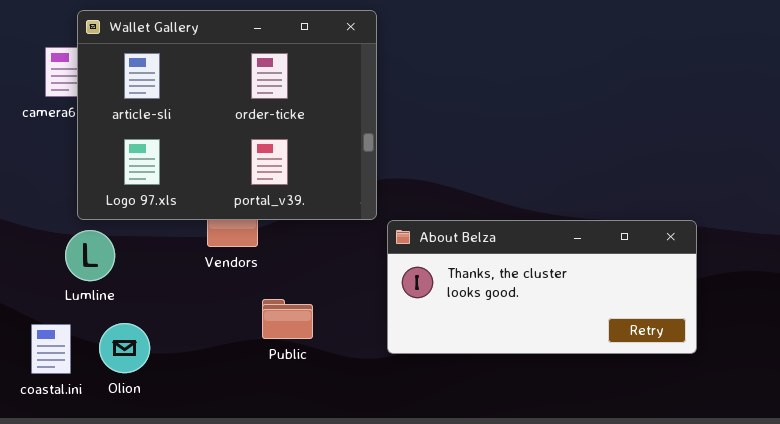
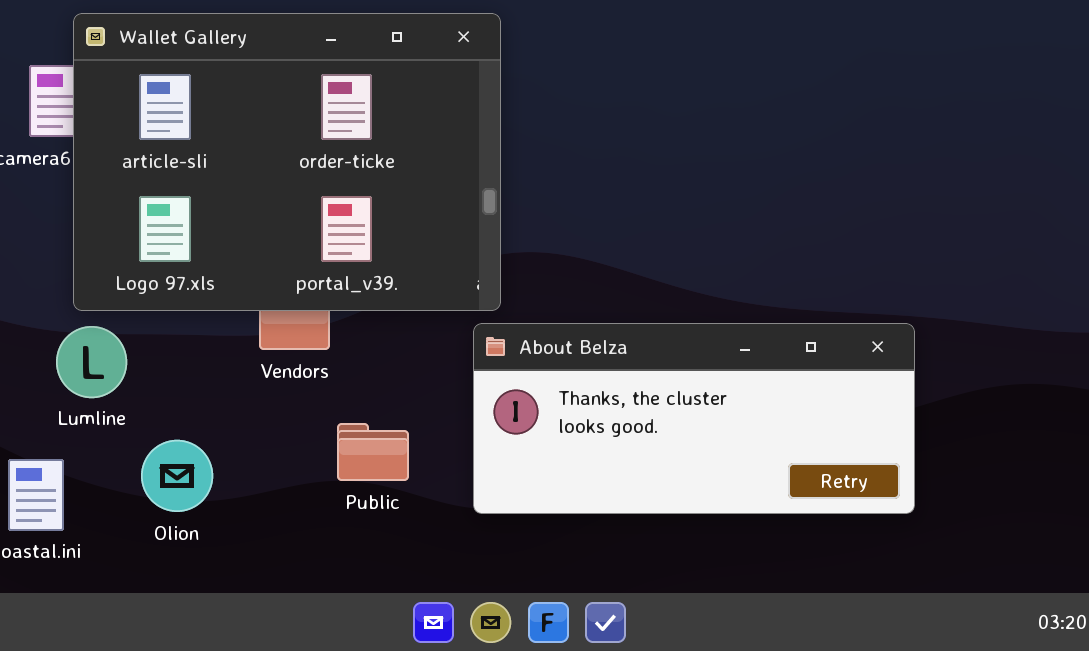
About Belza: [387,220,697,354] -> [473,323,915,514], moved
Olion: [99,323,150,373] -> [141,440,213,512], moved

